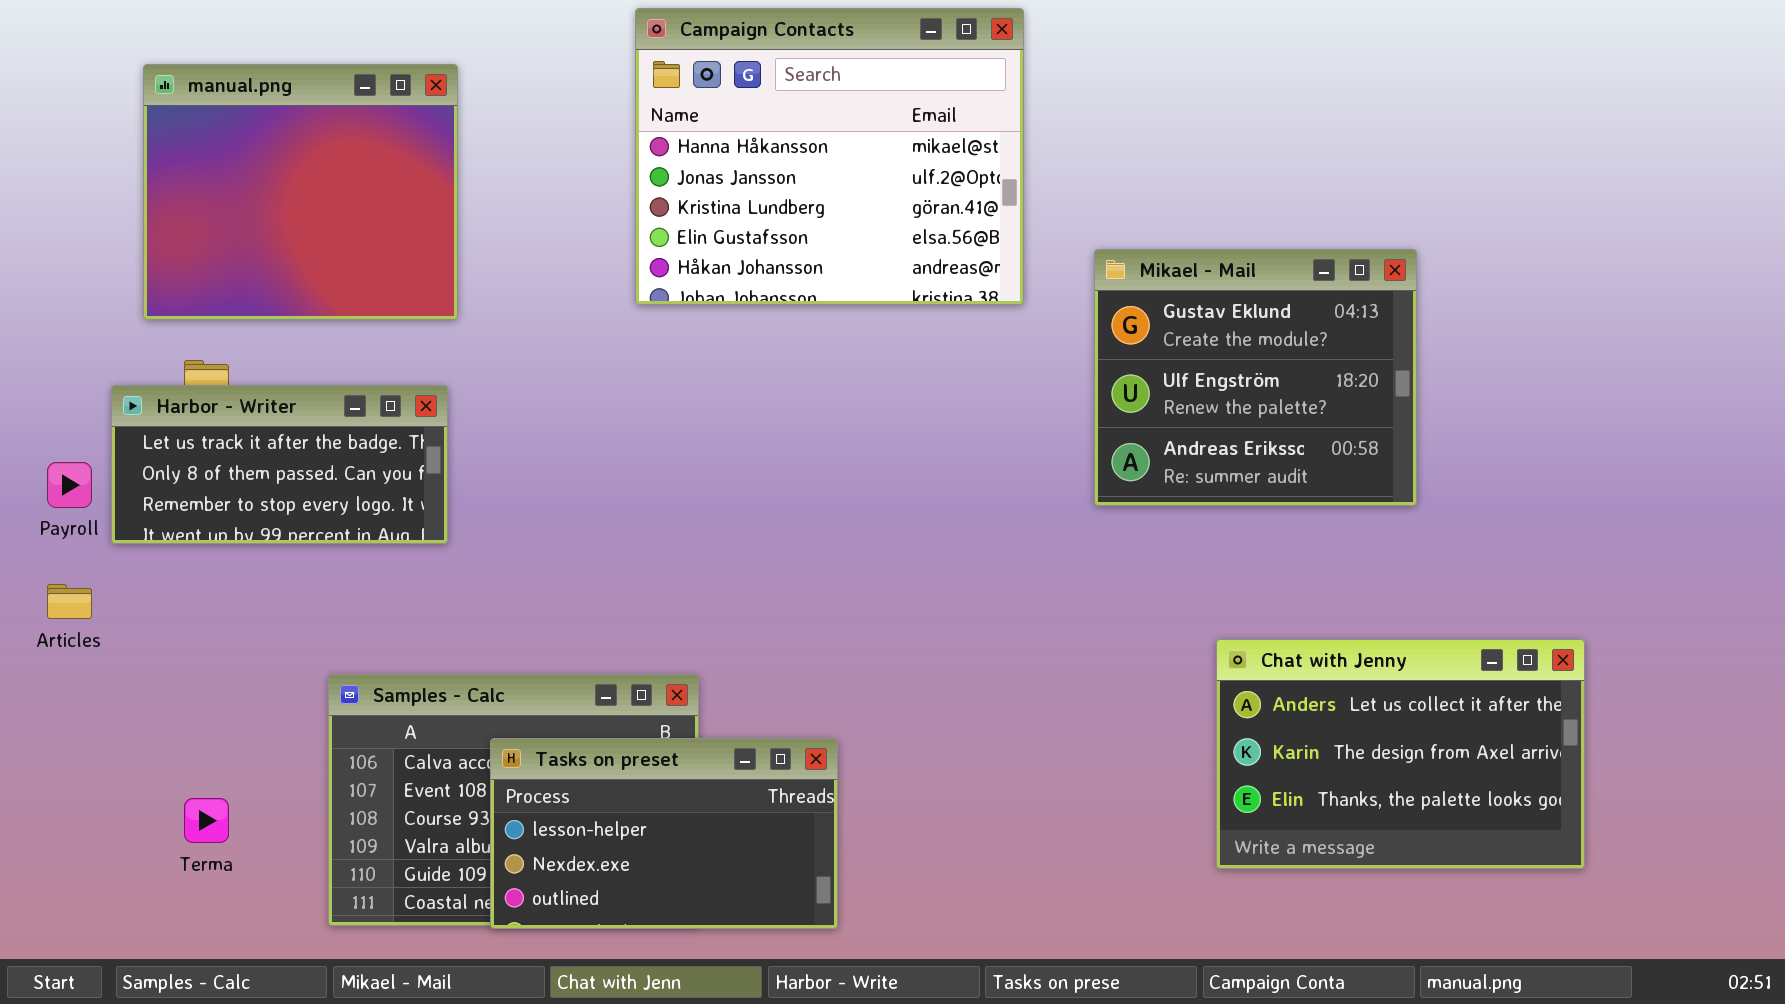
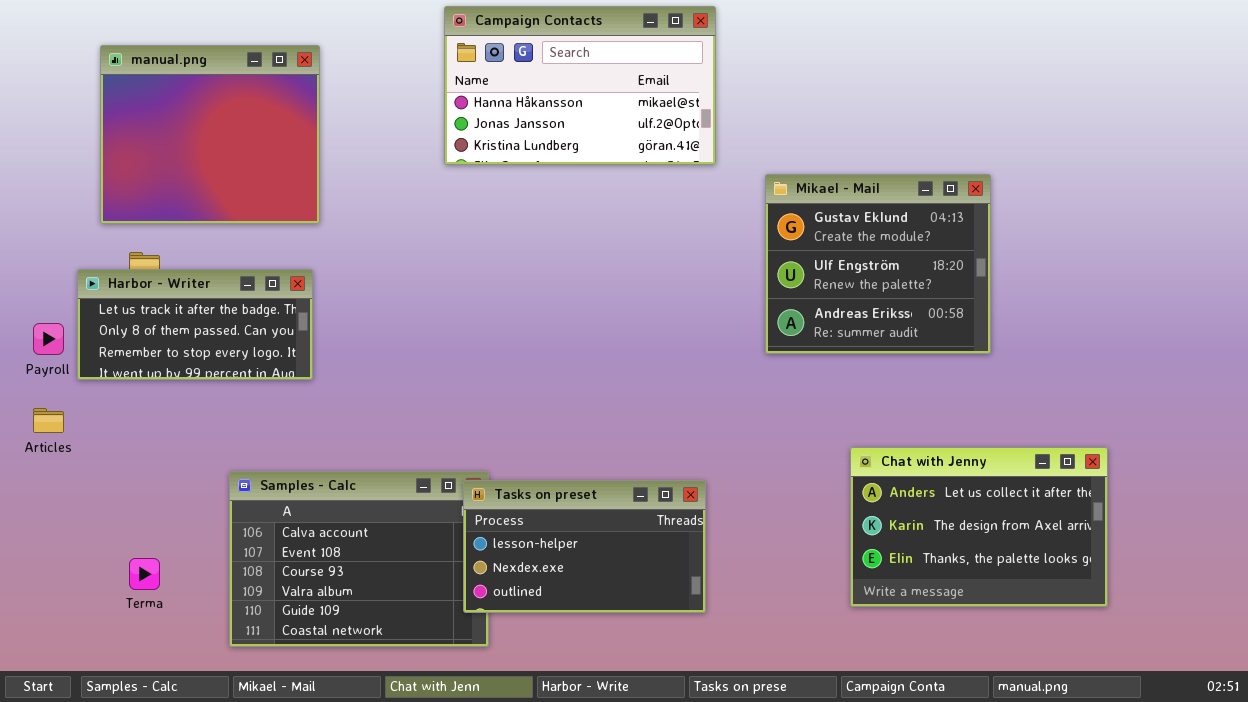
Campaign Contacts: [635,8,1024,305] -> [444,6,716,165], resized
Tasks on preset: [490,738,838,929] -> [463,480,706,613], moved

